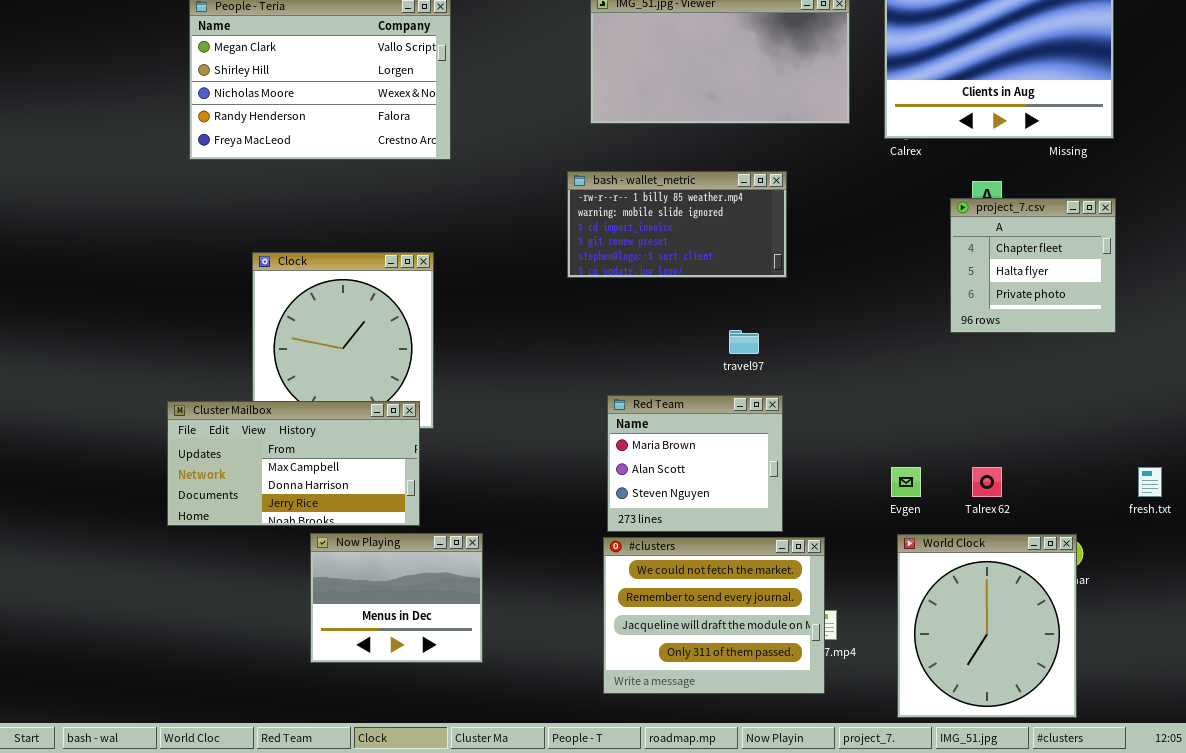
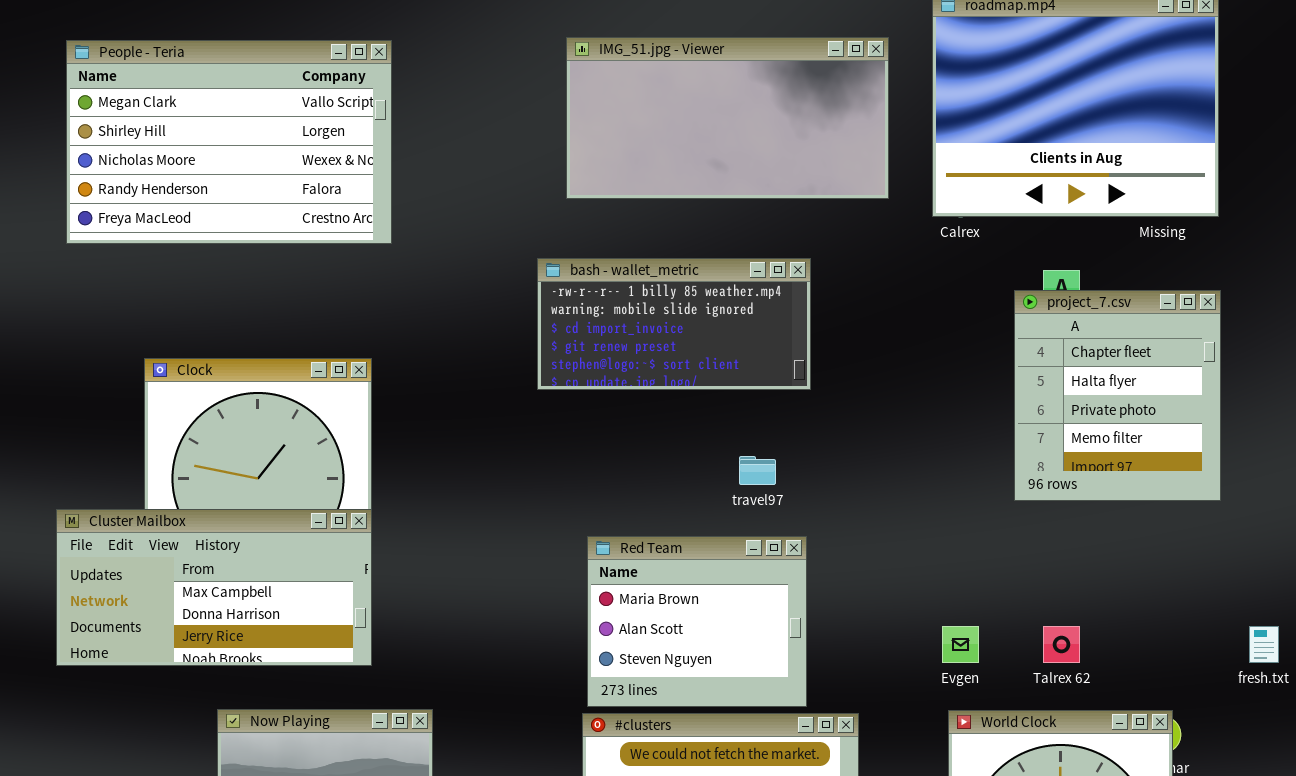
project_7.csv: [950,198,1116,333] -> [1014,290,1221,501], resized
Cluster Mailbox: [167,401,420,526] -> [56,509,372,666], moved

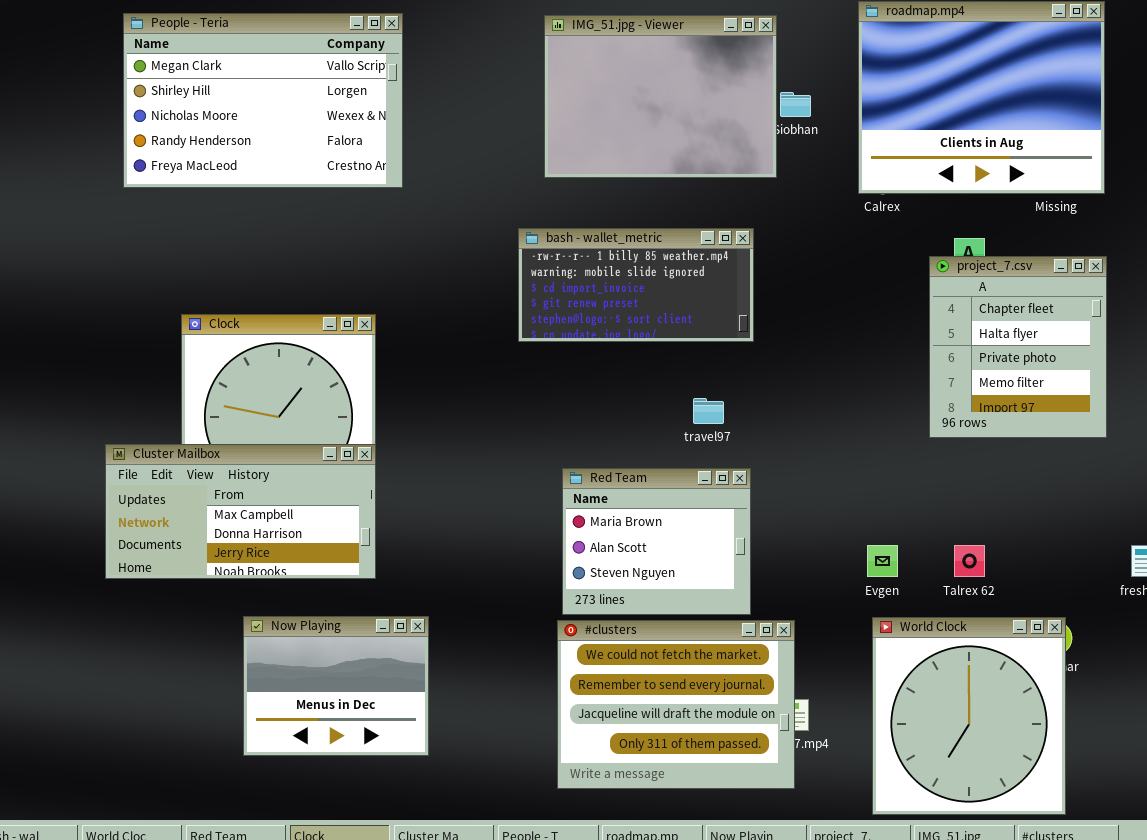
IMG_51.jpg - Viewer: [566,37,889,199] -> [544,15,777,178], resized
People - Teria: [66,40,392,244] -> [123,13,403,188], moved

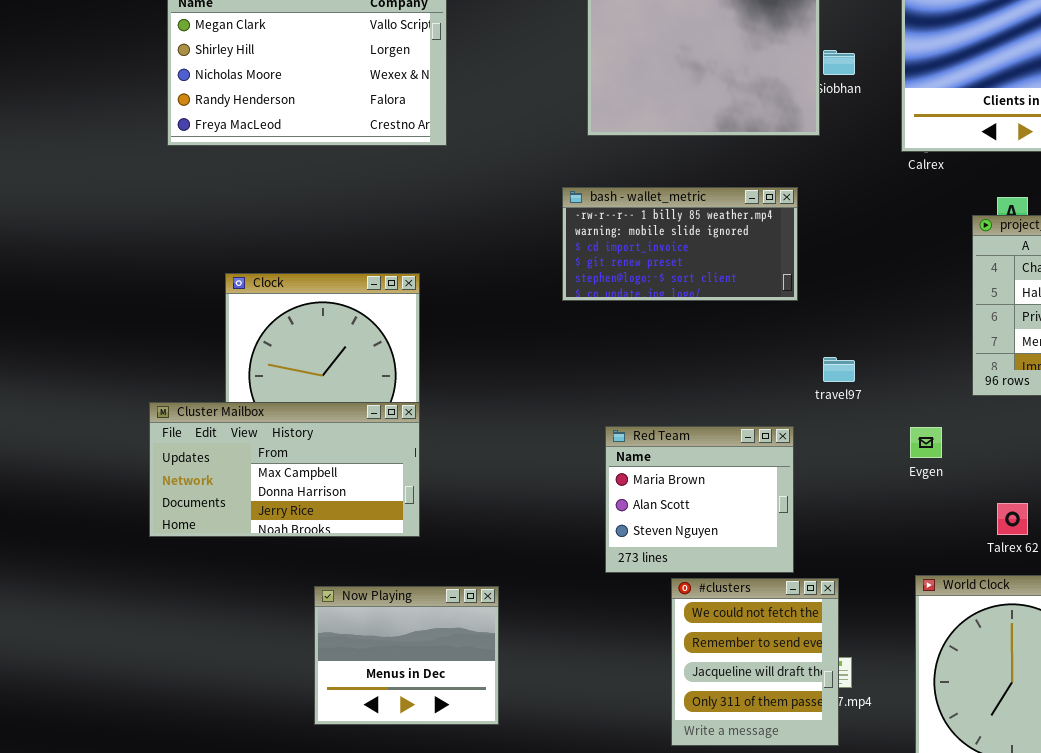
travel97: [693,398,724,424] -> [823,357,855,382], moved
Evgen: [867,545,898,577] -> [910,427,942,458], moved
Now Playing: [243,616,429,756] -> [314,586,499,725], moved
#clusters: [557,620,795,789] -> [671,578,839,746], resized

